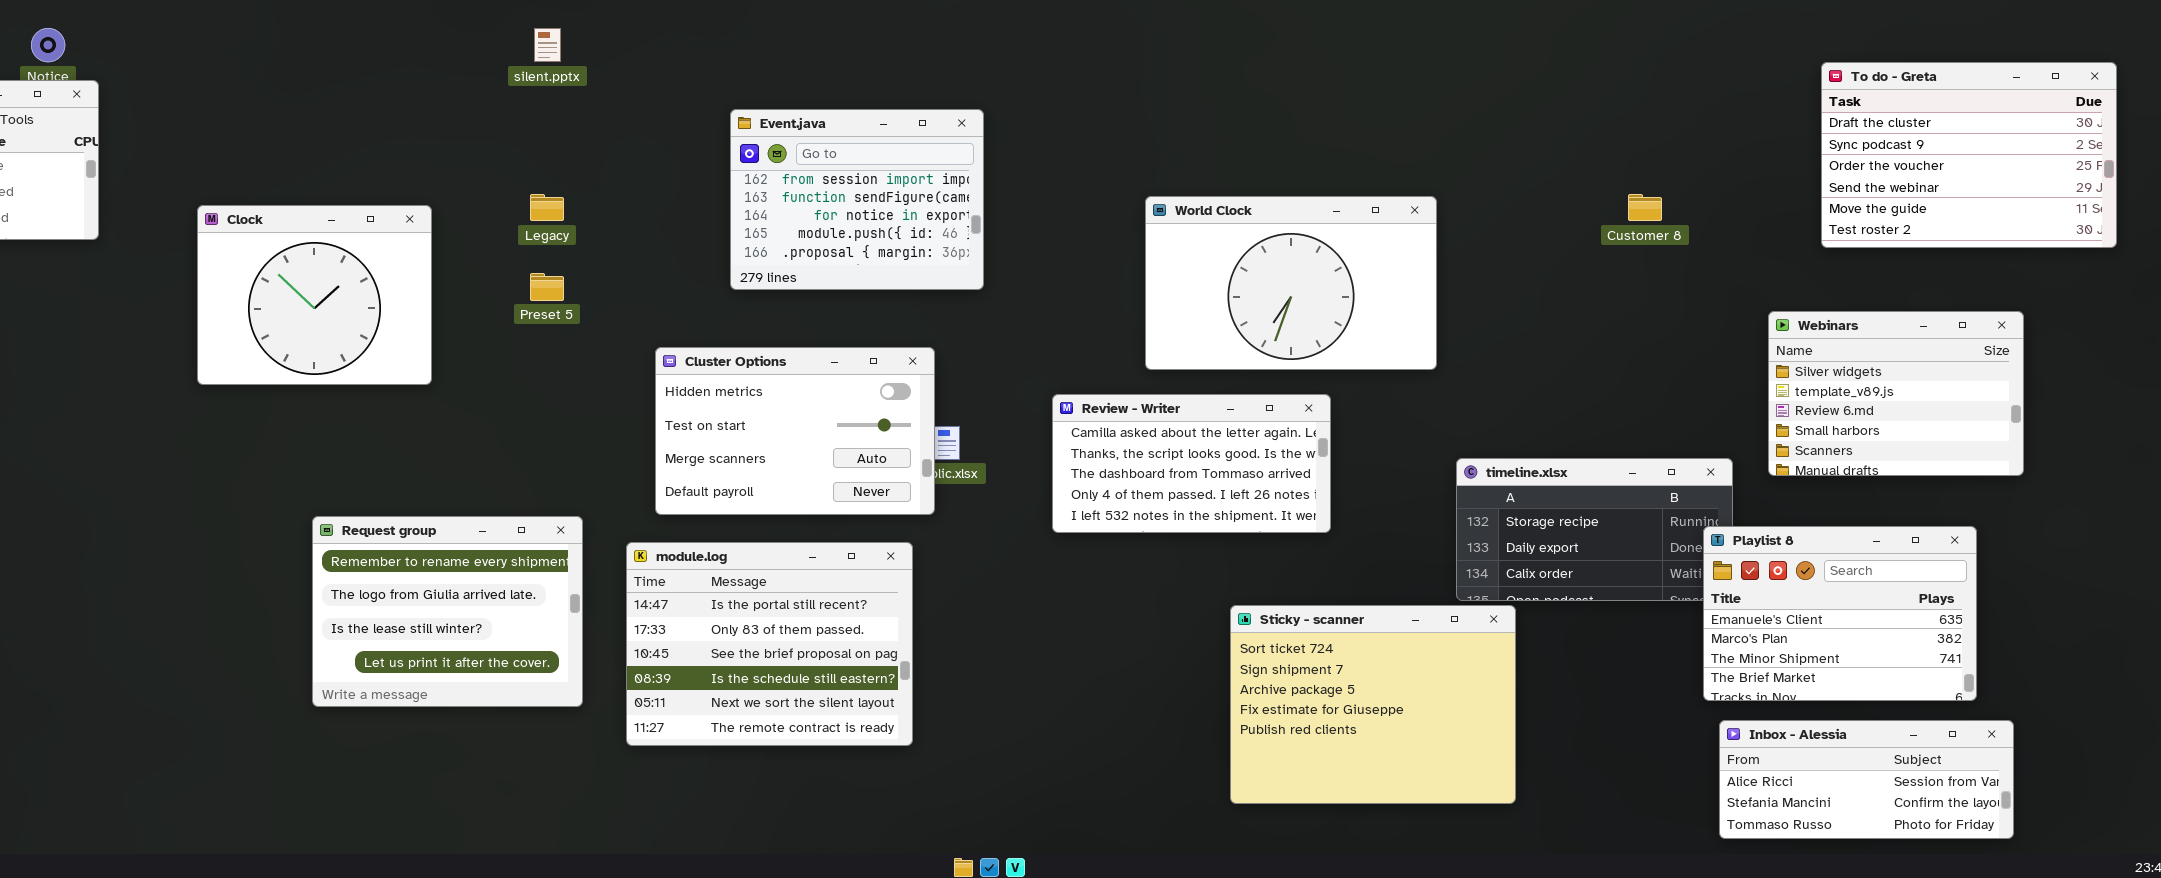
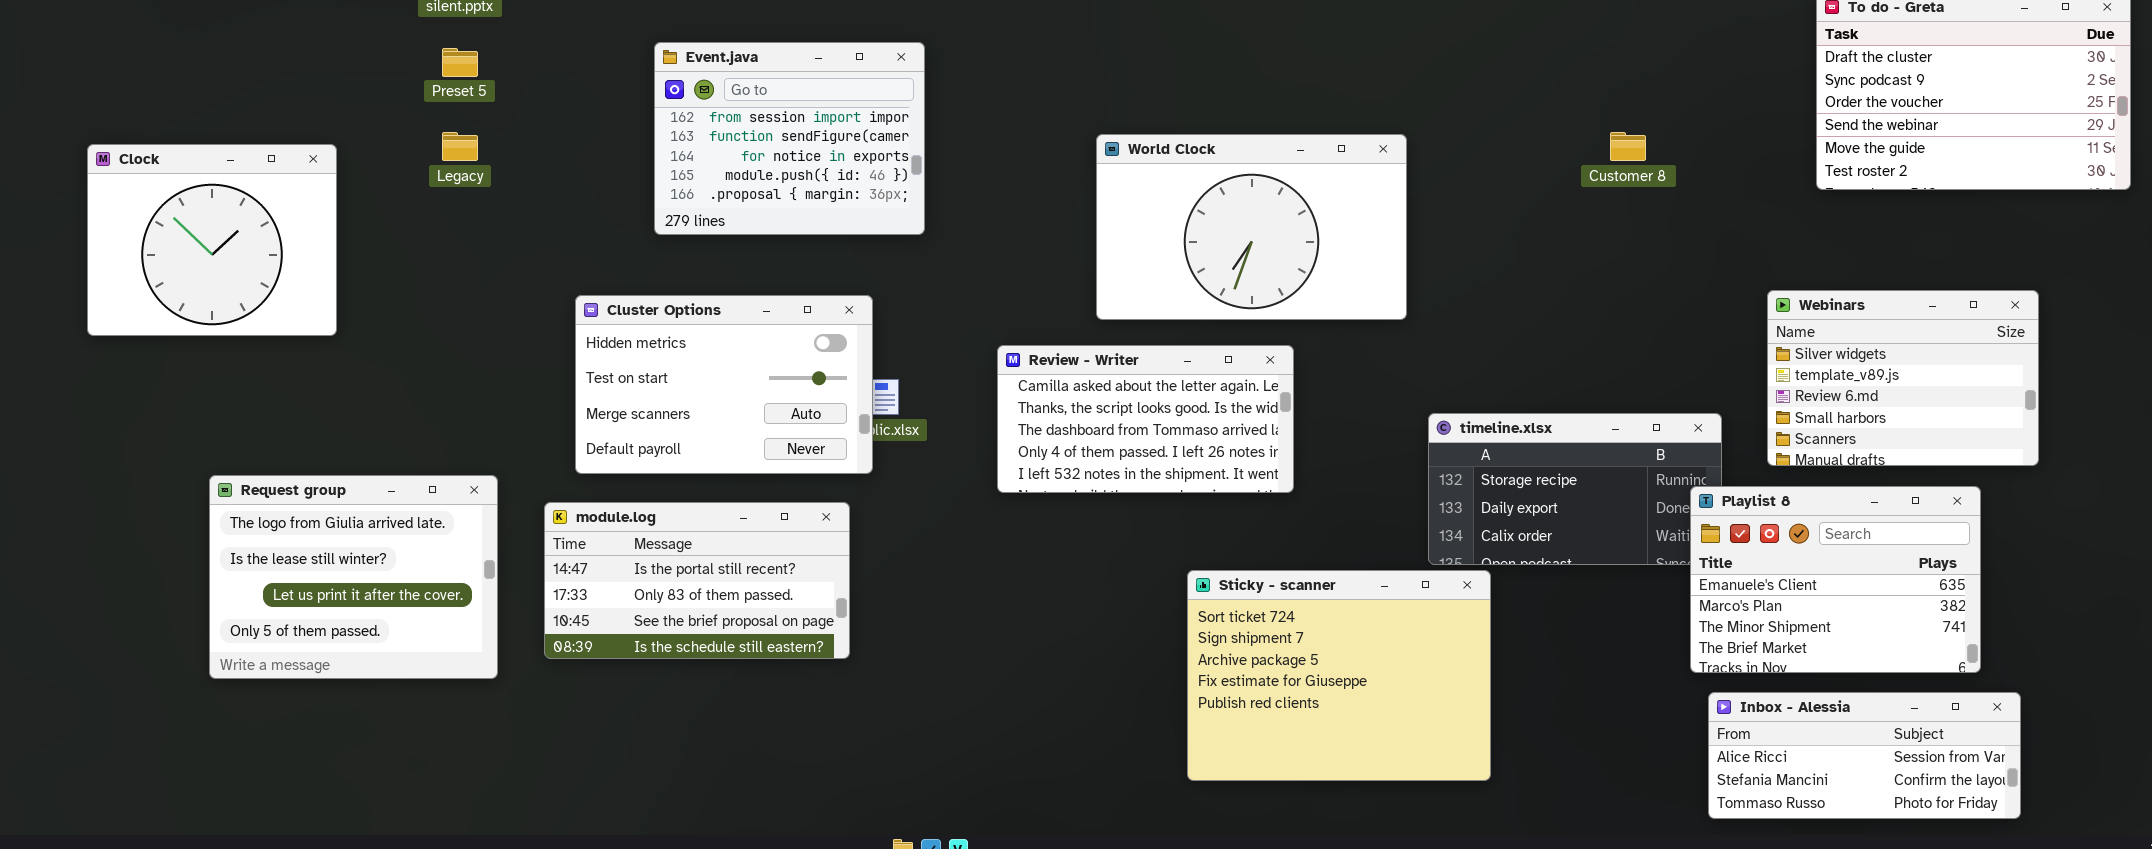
Preset 5: [530,273,564,301] -> [442,48,478,77], moved
Webinars: [1768,311,2024,476] -> [1767,290,2039,466], moved
Request group: [312,516,583,707] -> [209,475,498,679], scrolled down 1 row
module.log: [626,542,913,746] -> [544,502,850,659], resized

